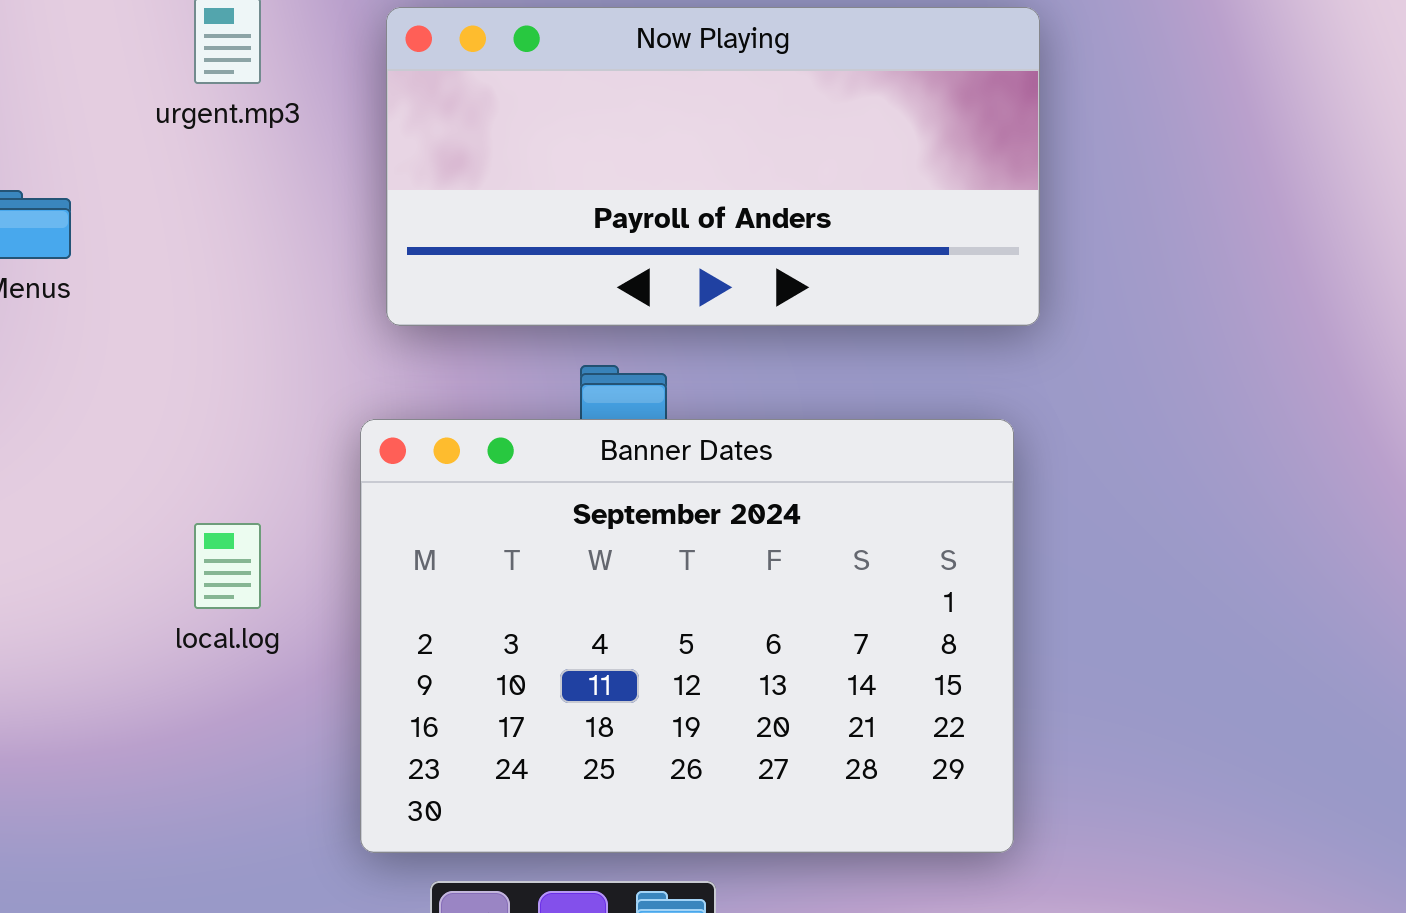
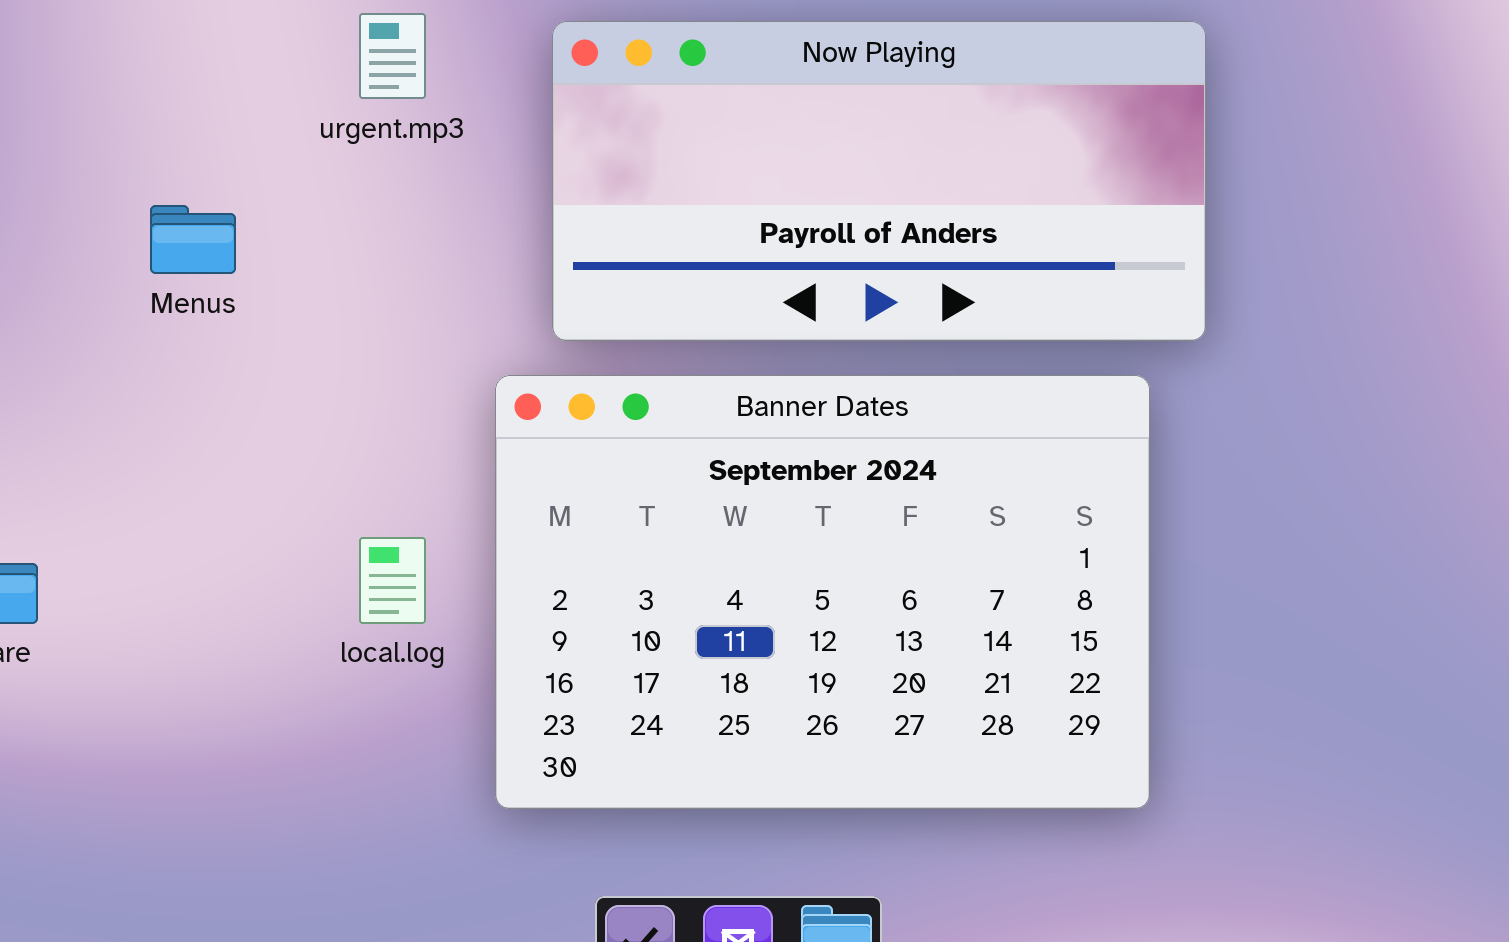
Banner Dates: [360,419,1014,853] -> [495,375,1150,809], moved

